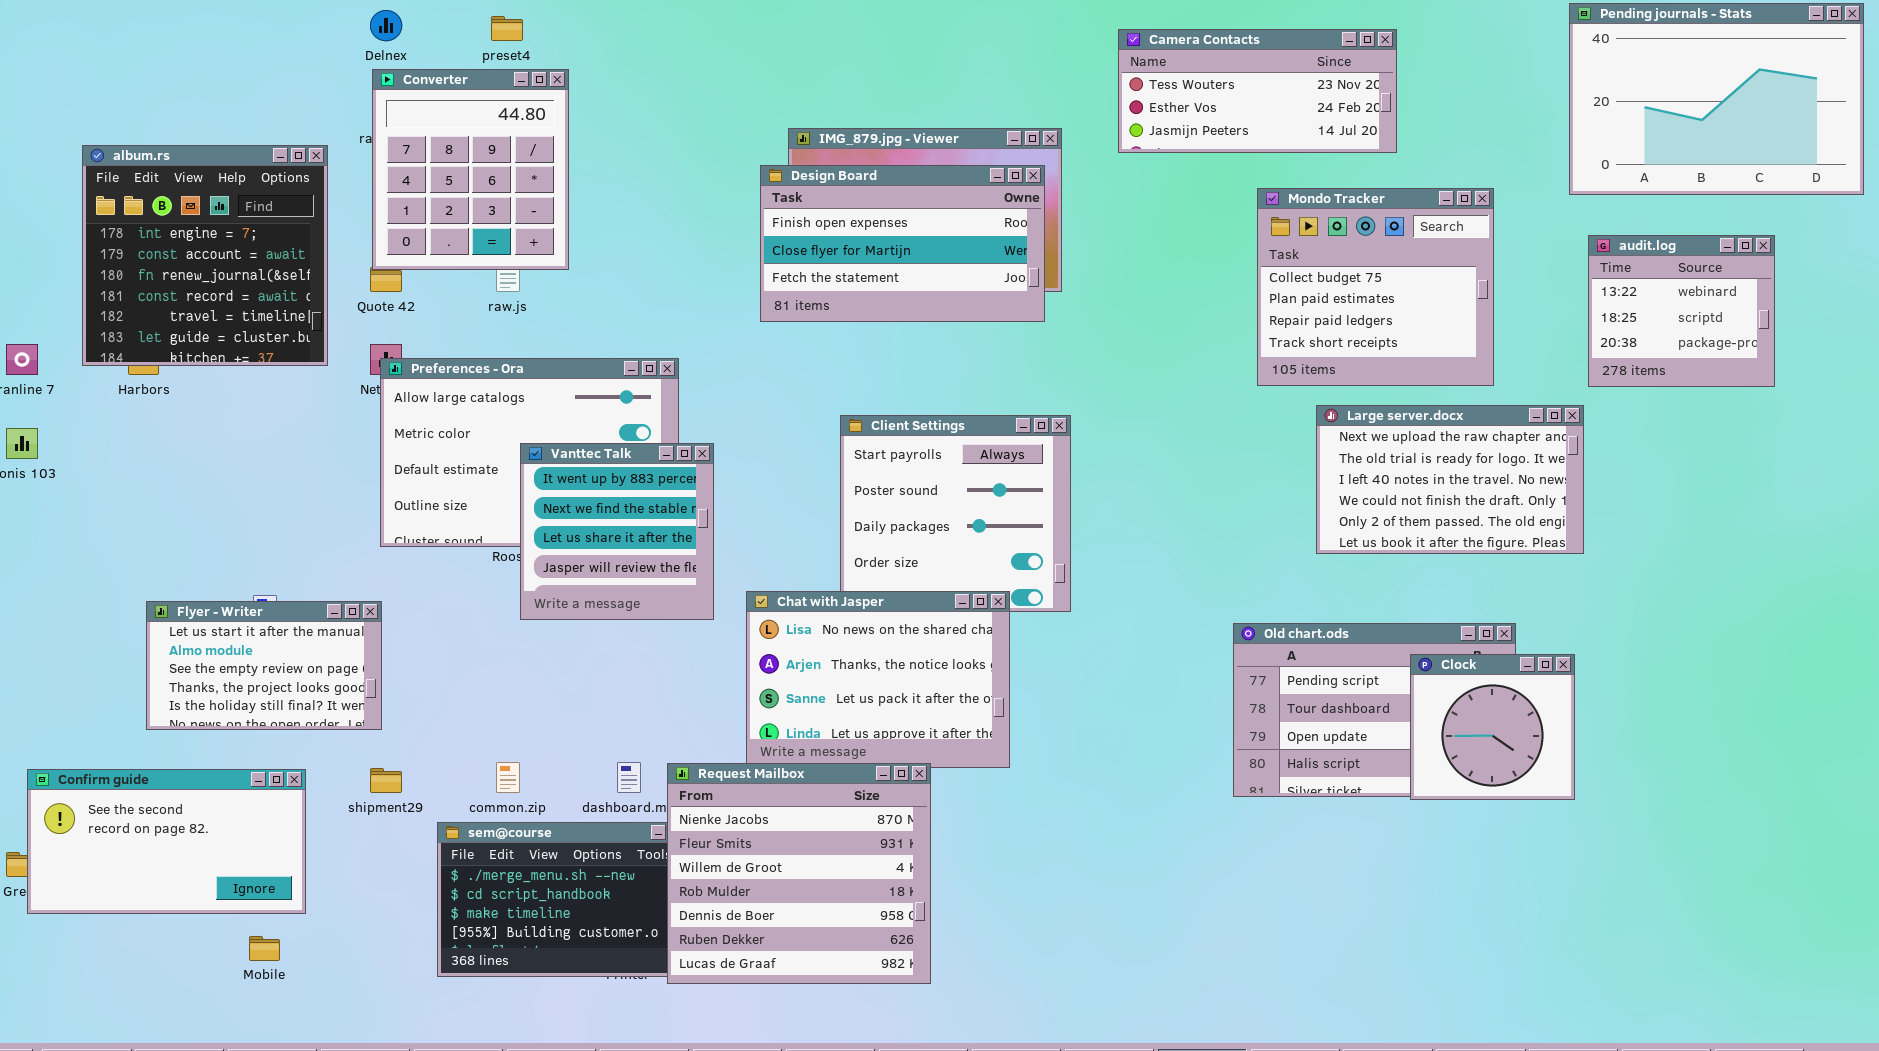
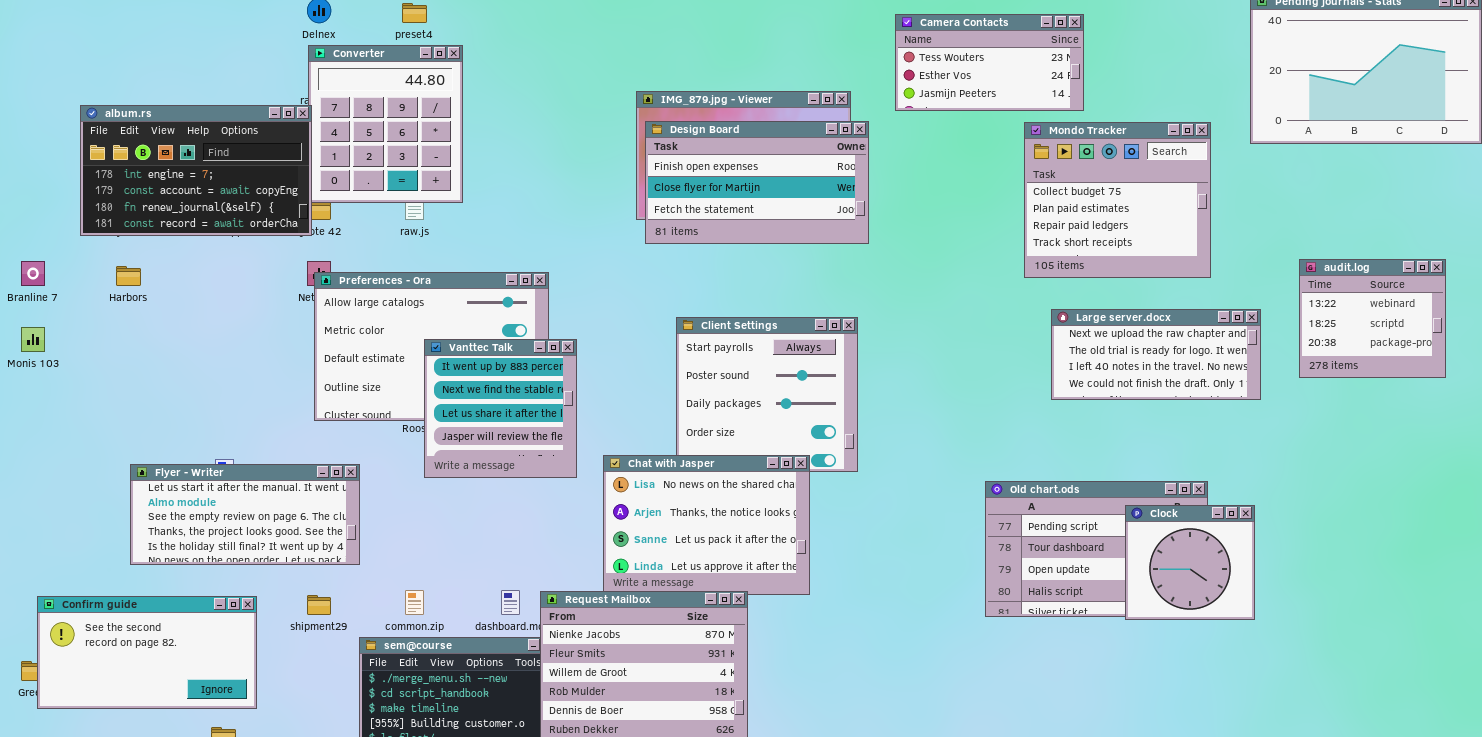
Camera Contacts: [1118,29,1397,153] -> [895,14,1084,111], resized
album.rs: [82,145,328,366] -> [80,105,312,236], resized
Design Board: [760,165,1045,322] -> [645,121,869,244], moved
Mondo Tracker: [1257,188,1494,386] -> [1024,122,1211,278], moved
audit.log: [1588,235,1775,387] -> [1299,259,1446,378], moved
Large server.docx: [1316,405,1584,554] -> [1051,309,1261,400], resized
Flyer - Writer: [146,601,382,730] -> [130,464,360,565], resized

